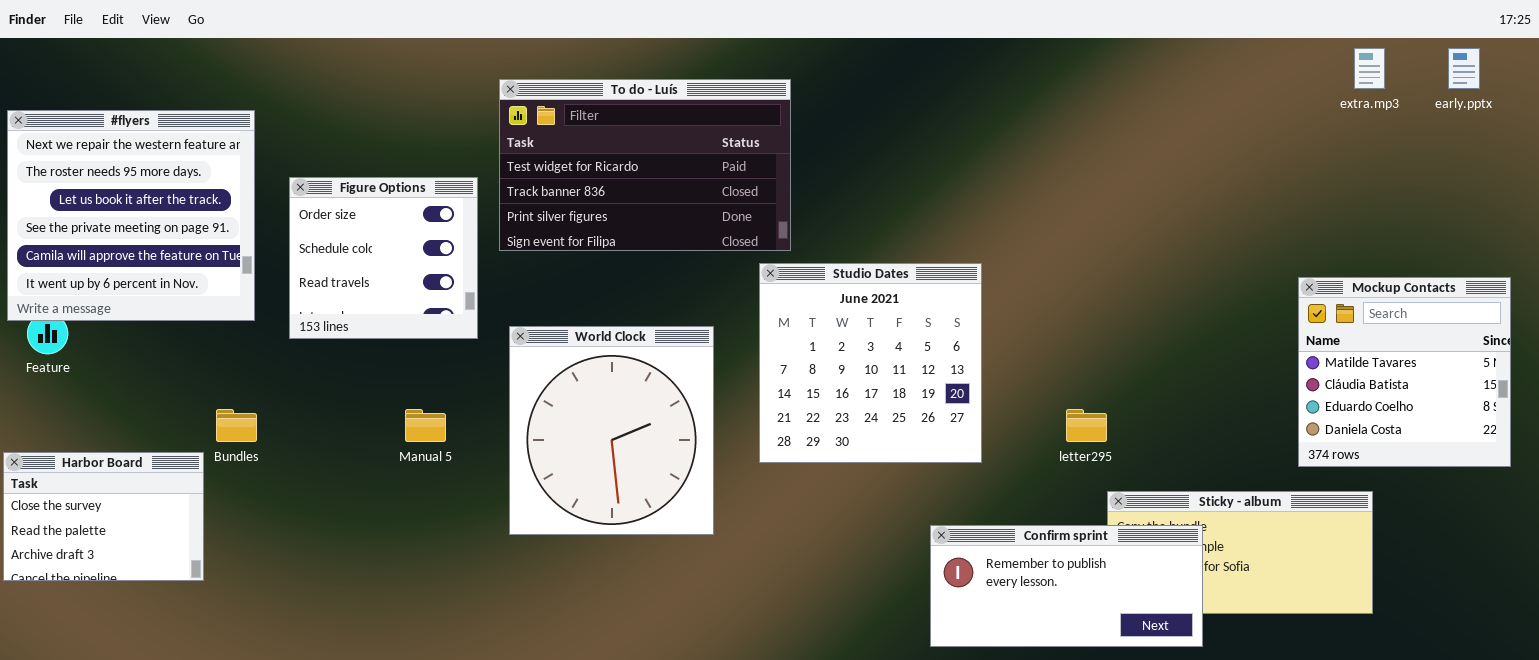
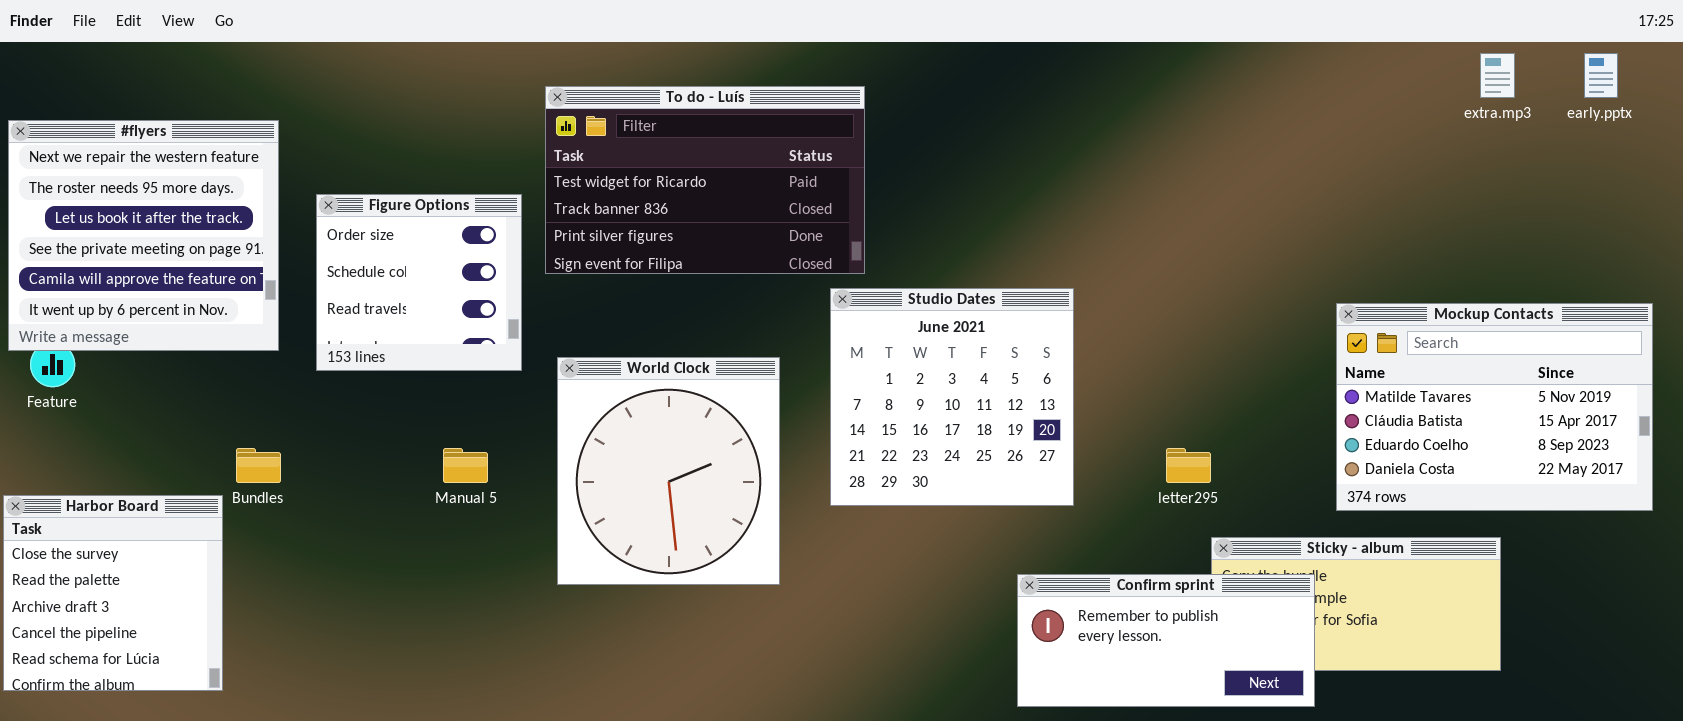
Mockup Contacts: [1298,277,1511,467] -> [1336,303,1653,511], resized
Harbor Board: [3,452,204,581] -> [3,495,223,691], resized

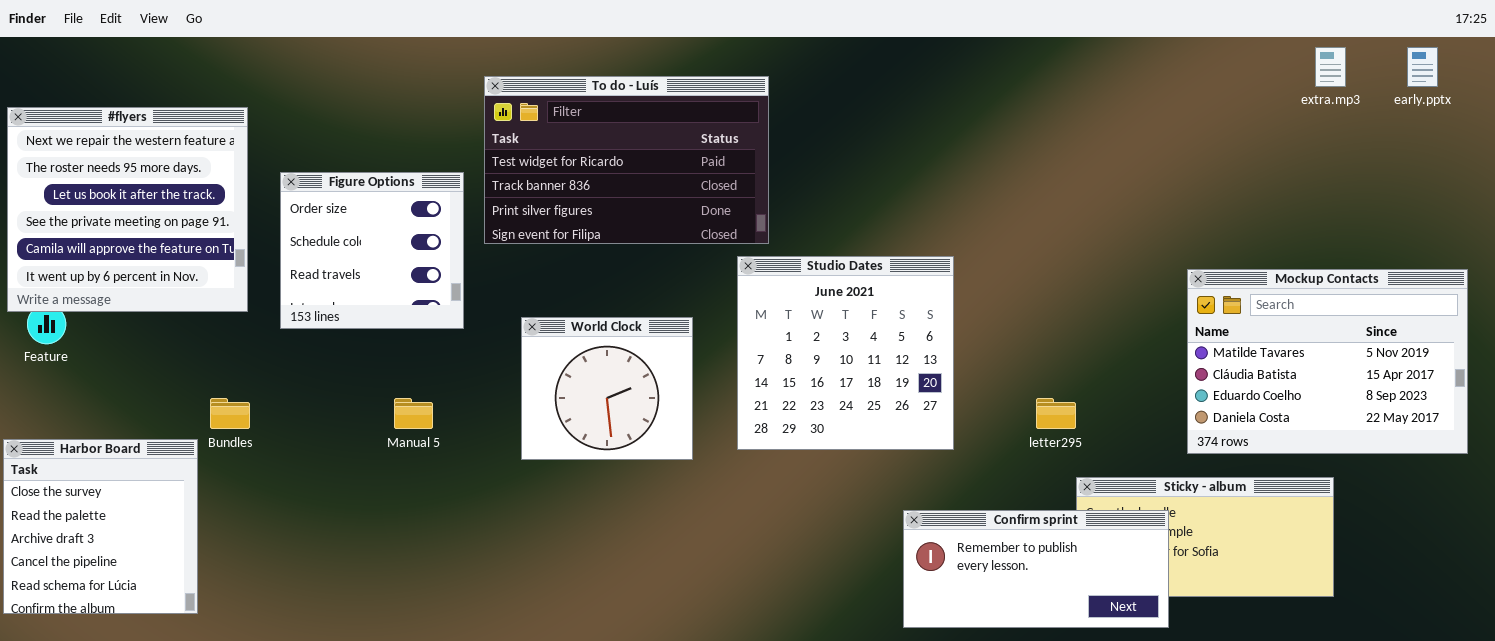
World Clock: [557,357,780,585] -> [521,317,693,460], resized

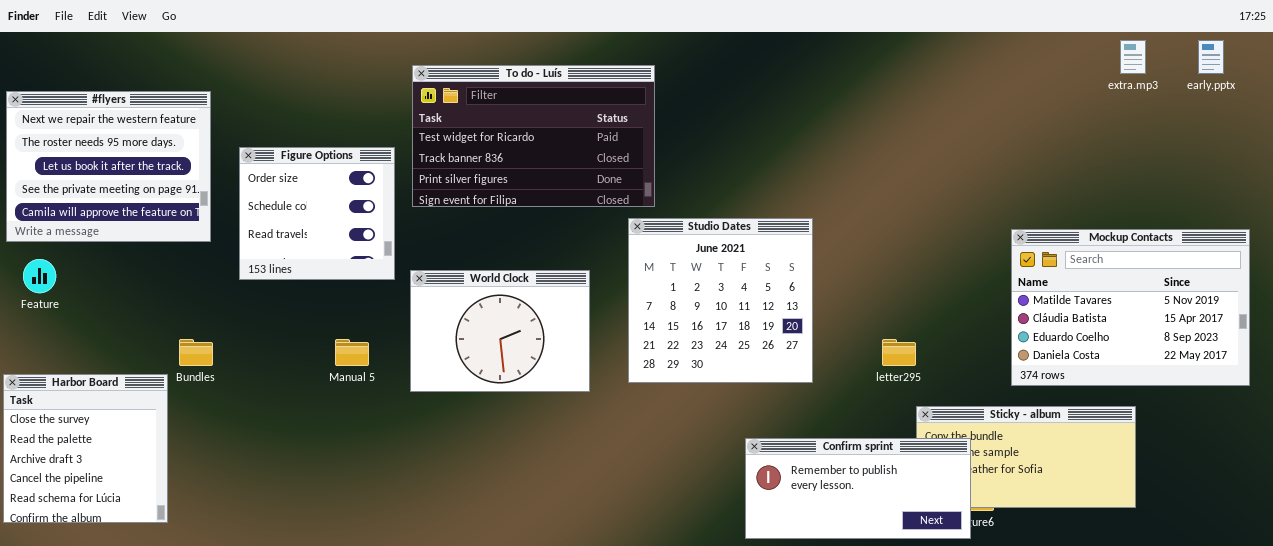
#flyers: [7,107,248,312] -> [6,91,211,242], resized
World Clock: [521,317,693,460] -> [410,270,590,392], resized
Confirm sprint: [903,510,1169,628] -> [745,438,971,539], moved

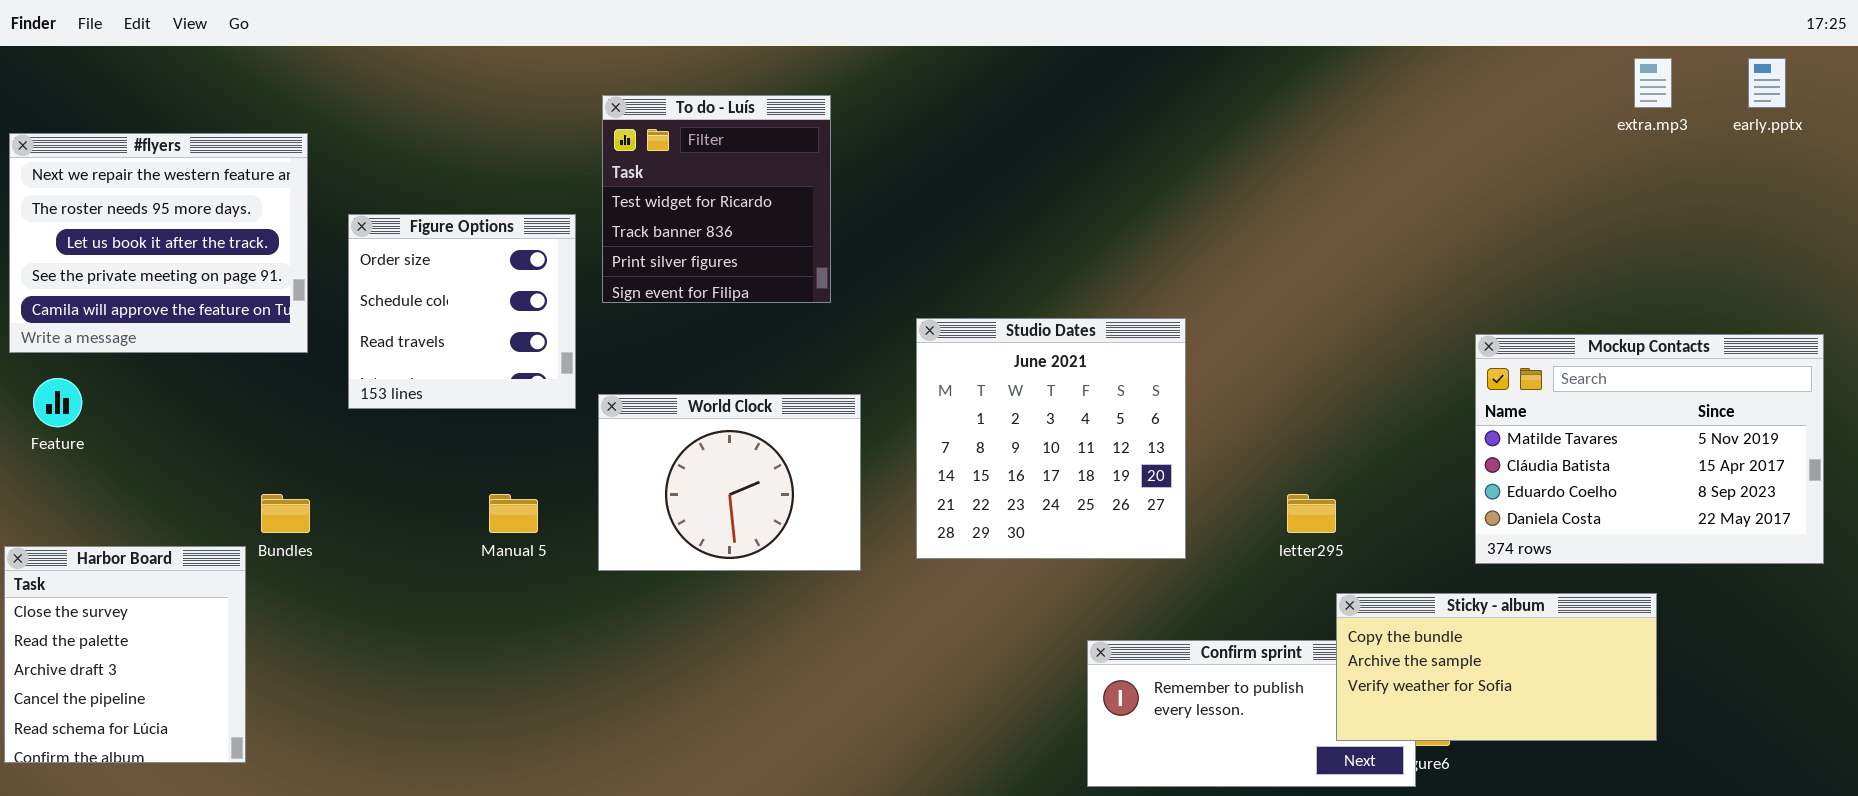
To do - Luís: [412,65,655,207] -> [602,95,831,303], resized
Sticky - album: [916,406,1136,508] -> [1336,593,1657,741], raised

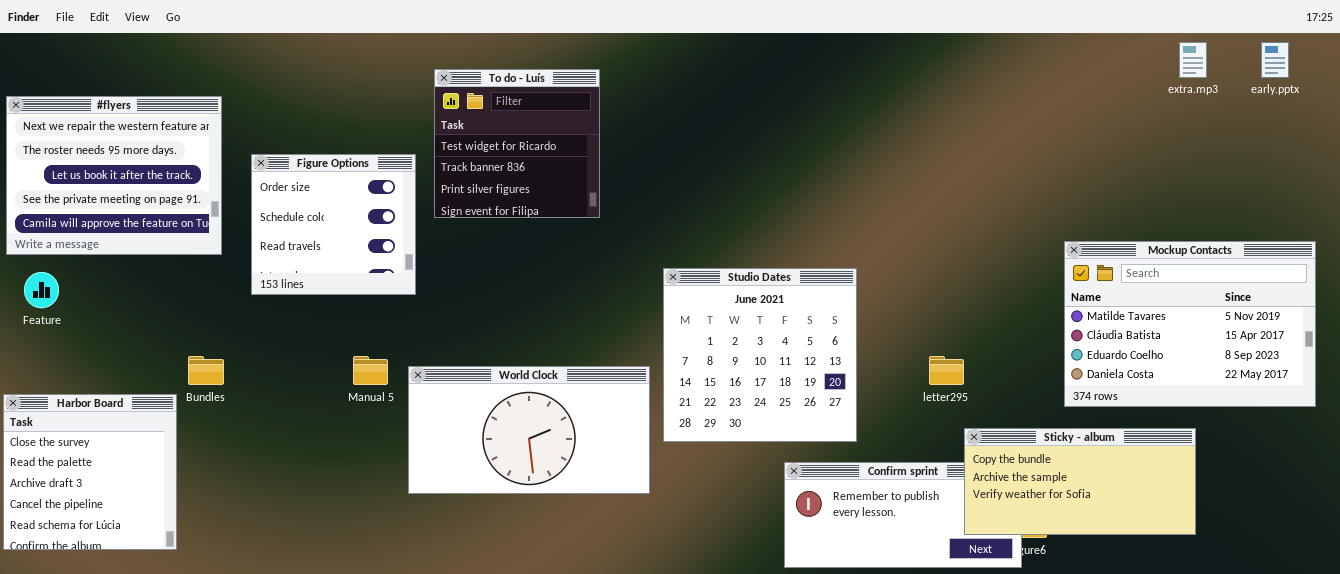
Studio Dates: [916,318,1186,559] -> [663,268,857,442], moved
World Clock: [598,394,861,571] -> [408,366,650,494], moved, resized

